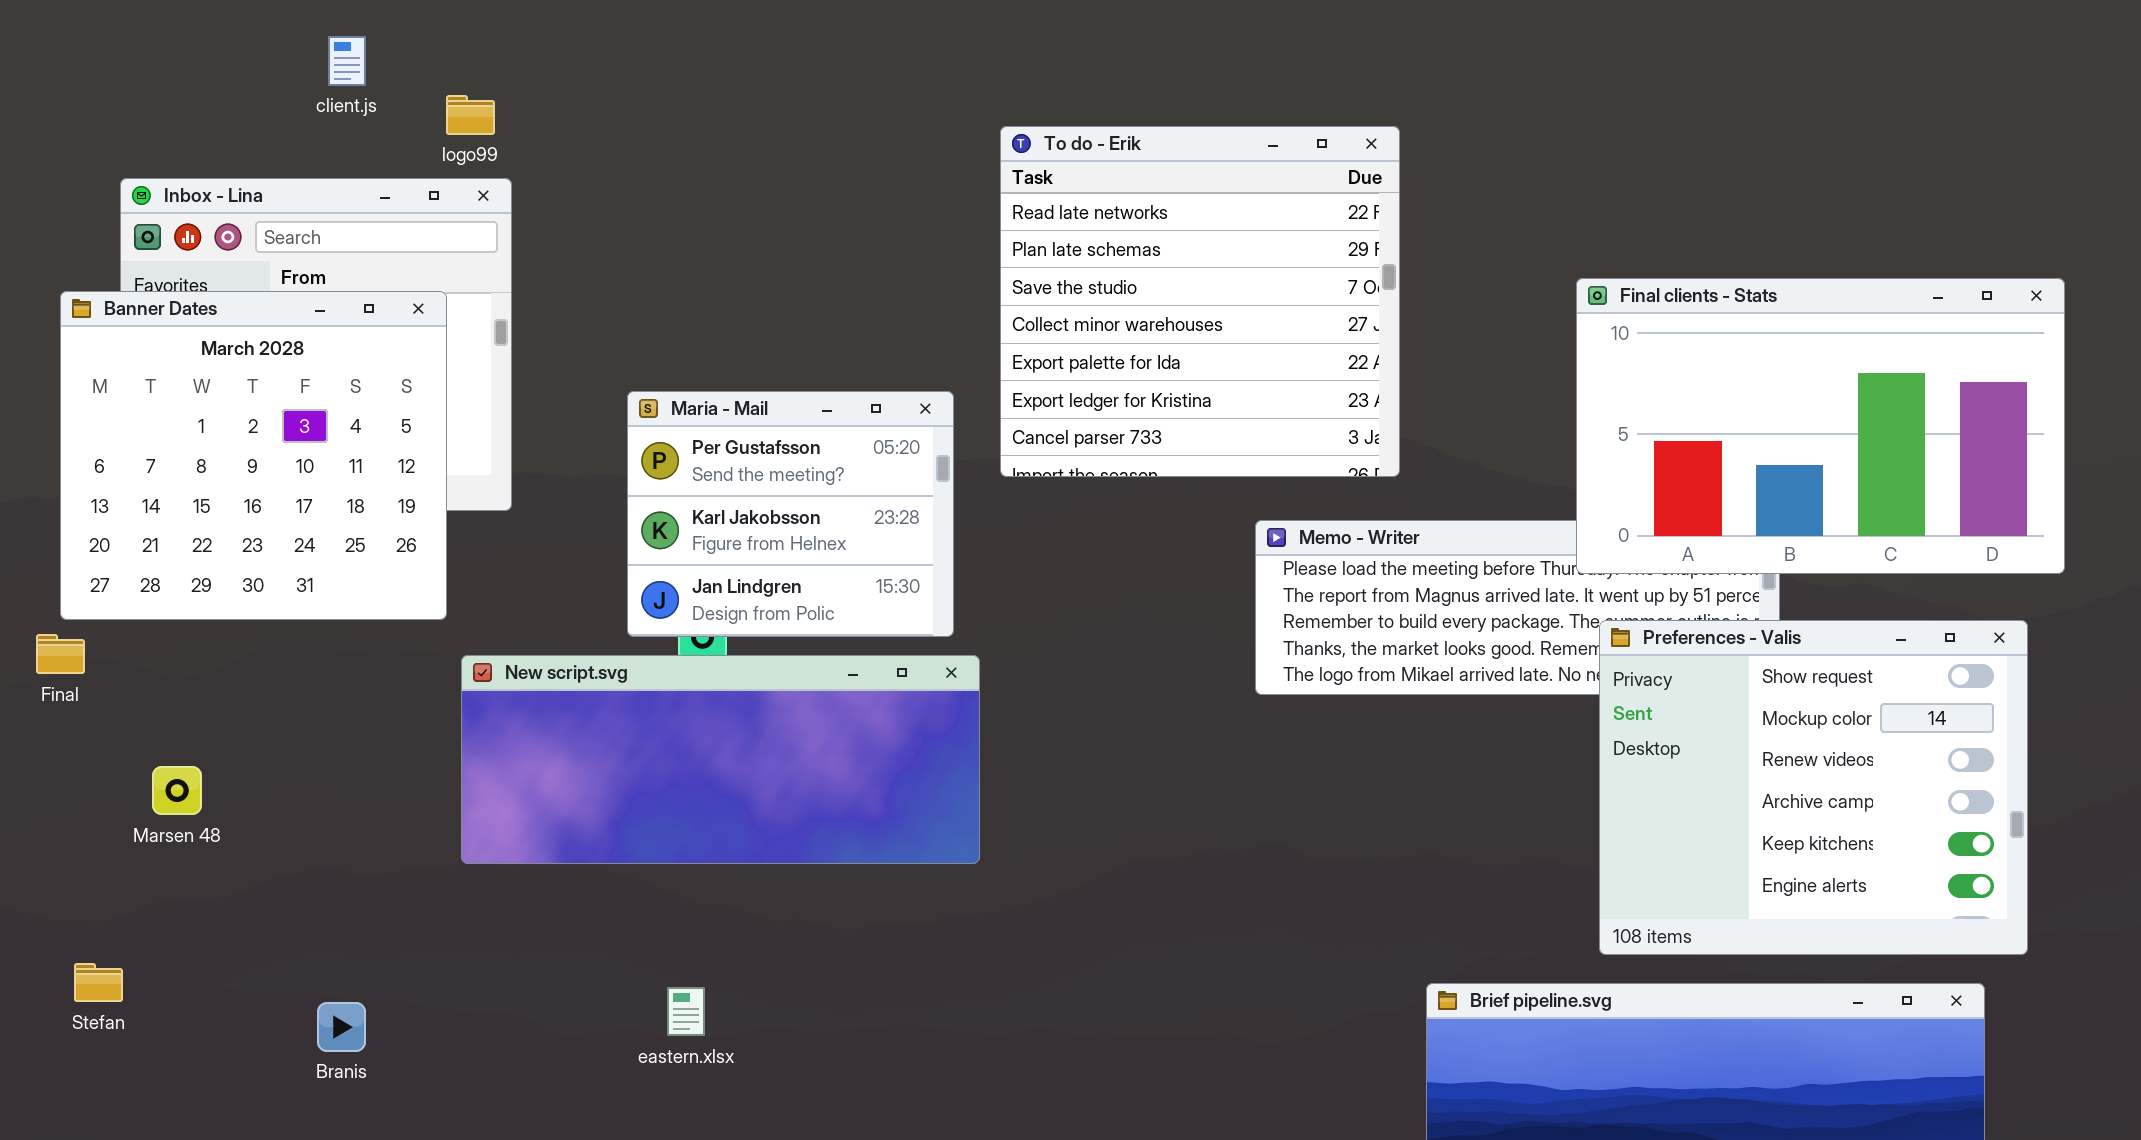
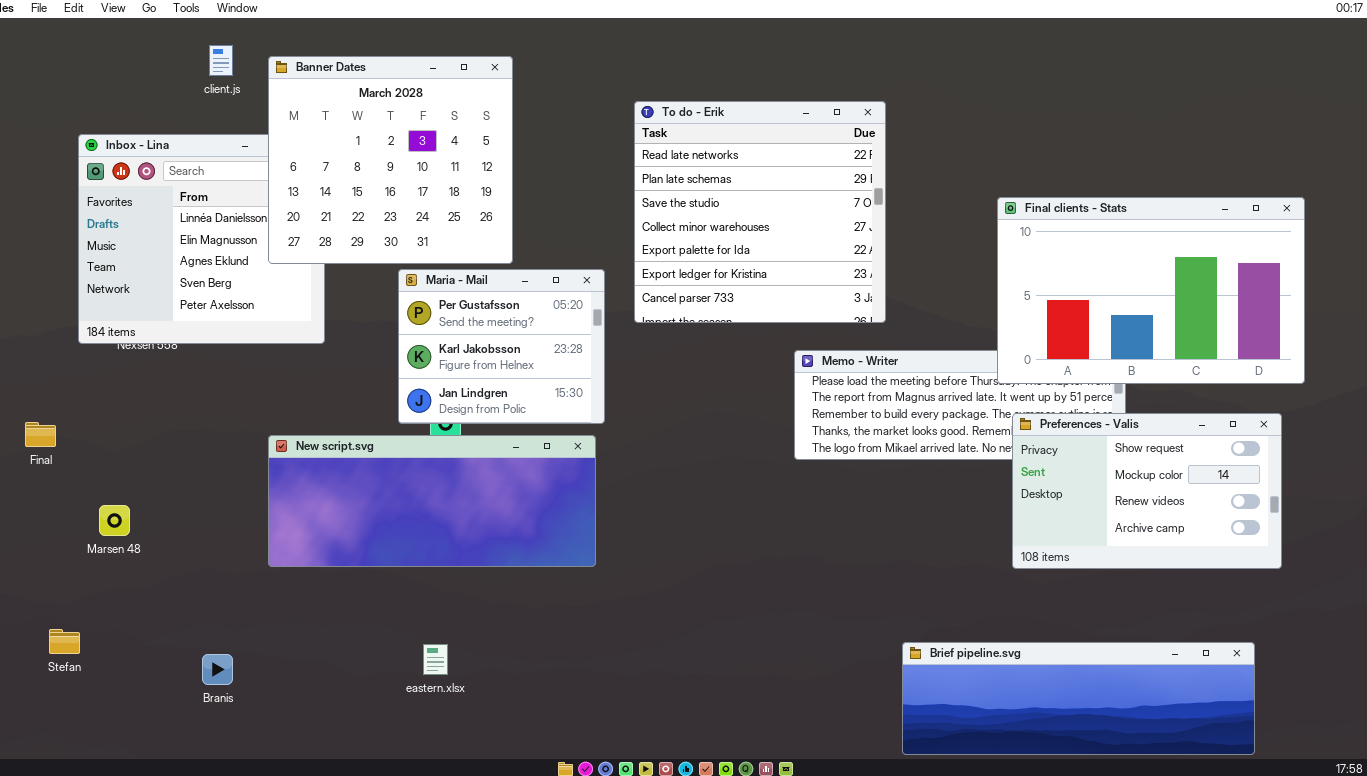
Banner Dates: [60,291,447,620] -> [268,56,513,264], moved
Preferences - Valis: [1599,620,2028,955] -> [1012,413,1282,569], resized
New script.svg: [461,655,980,864] -> [268,435,596,567], moved

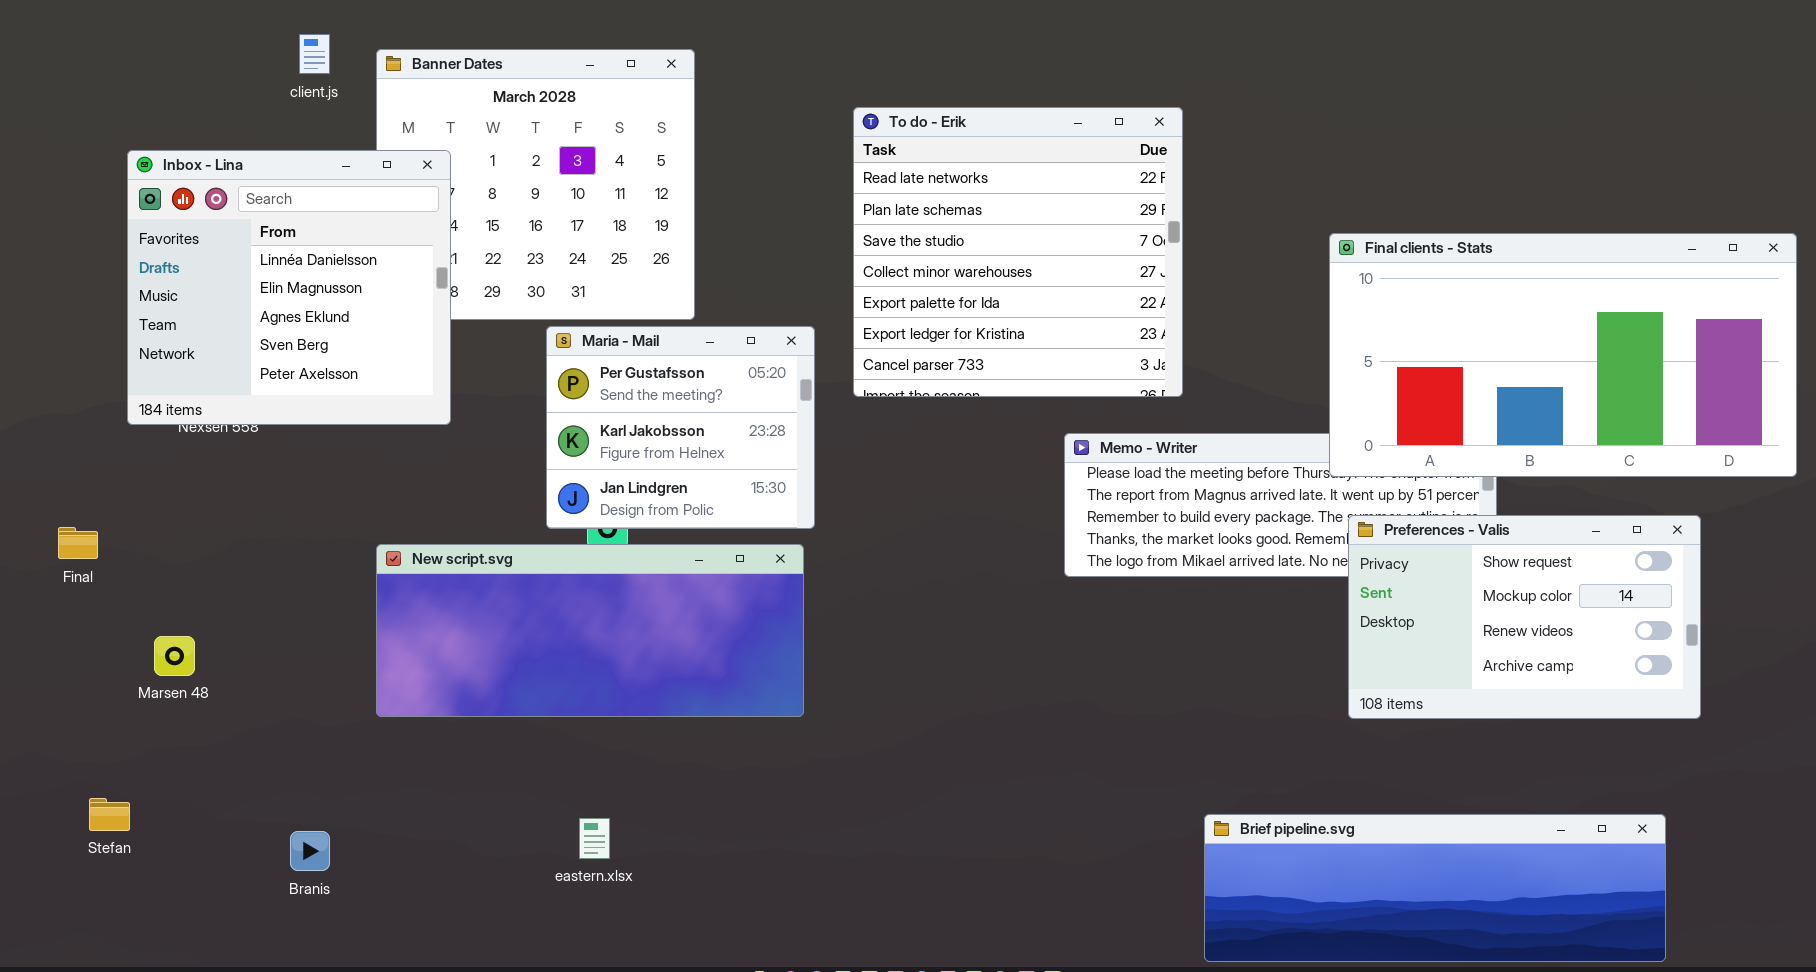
Inbox - Lina: [78,134,325,344] -> [127,150,451,425], raised
Final clients - Stats: [997,197,1305,384] -> [1329,233,1797,477], resized

